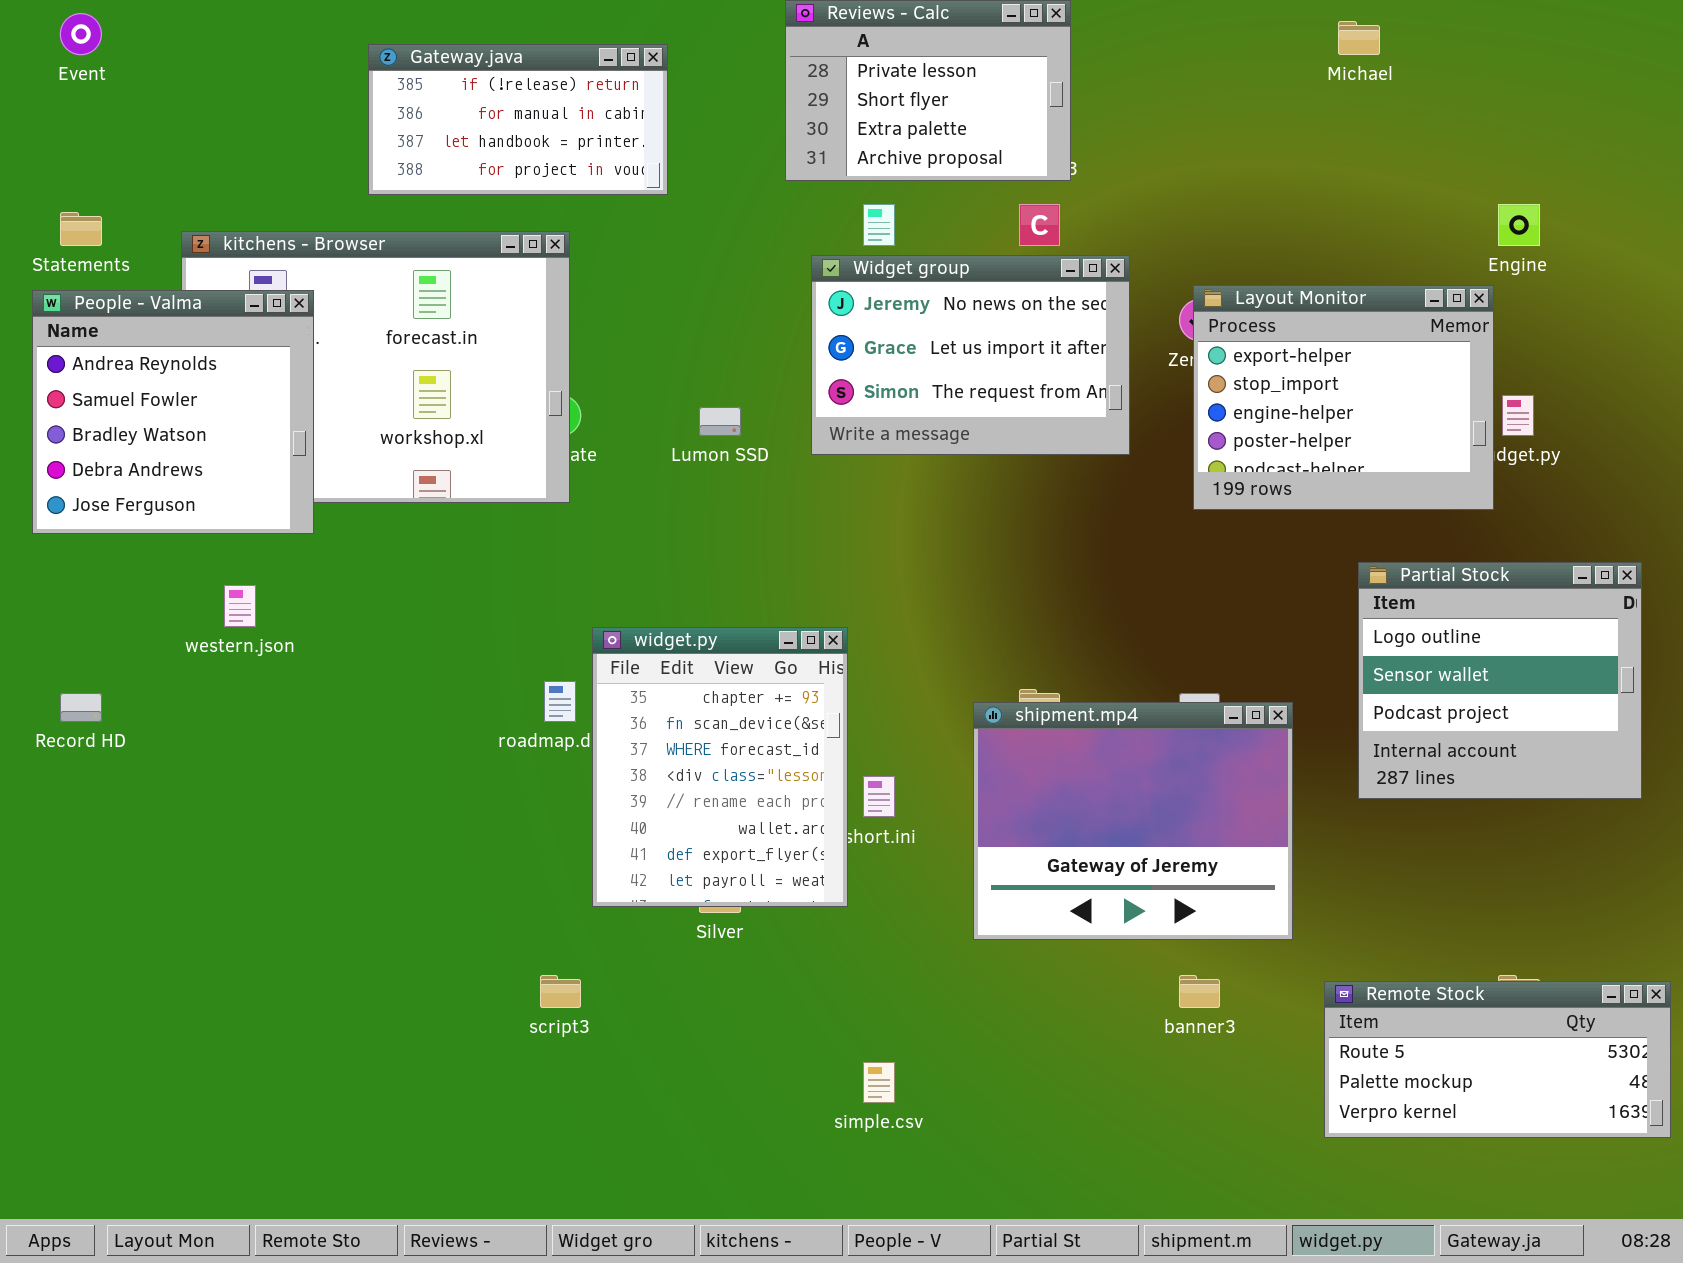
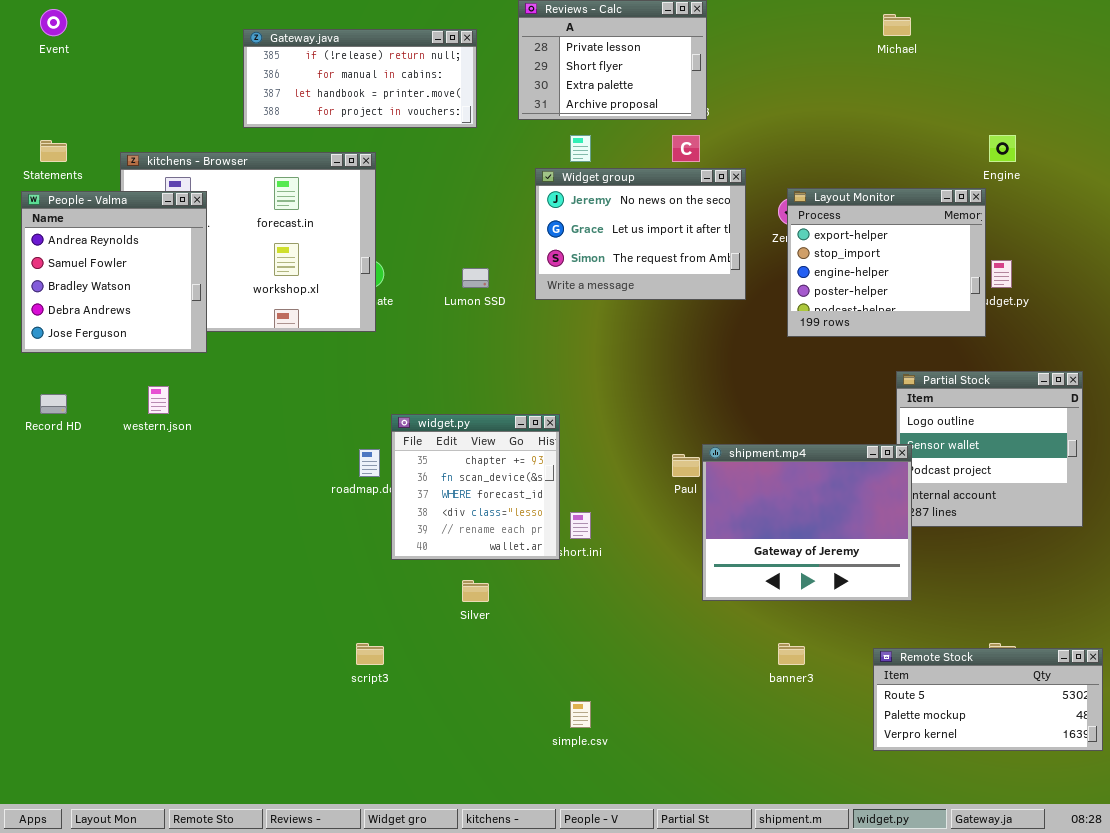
Gateway.java: [368,44,668,195] -> [243,29,477,128], resized
widget.py: [592,627,848,907] -> [391,414,560,560], resized
Record HD: [60,693,102,722] -> [40,394,67,414], moved
shipment.mp4: [973,702,1293,940] -> [702,444,912,601], moved

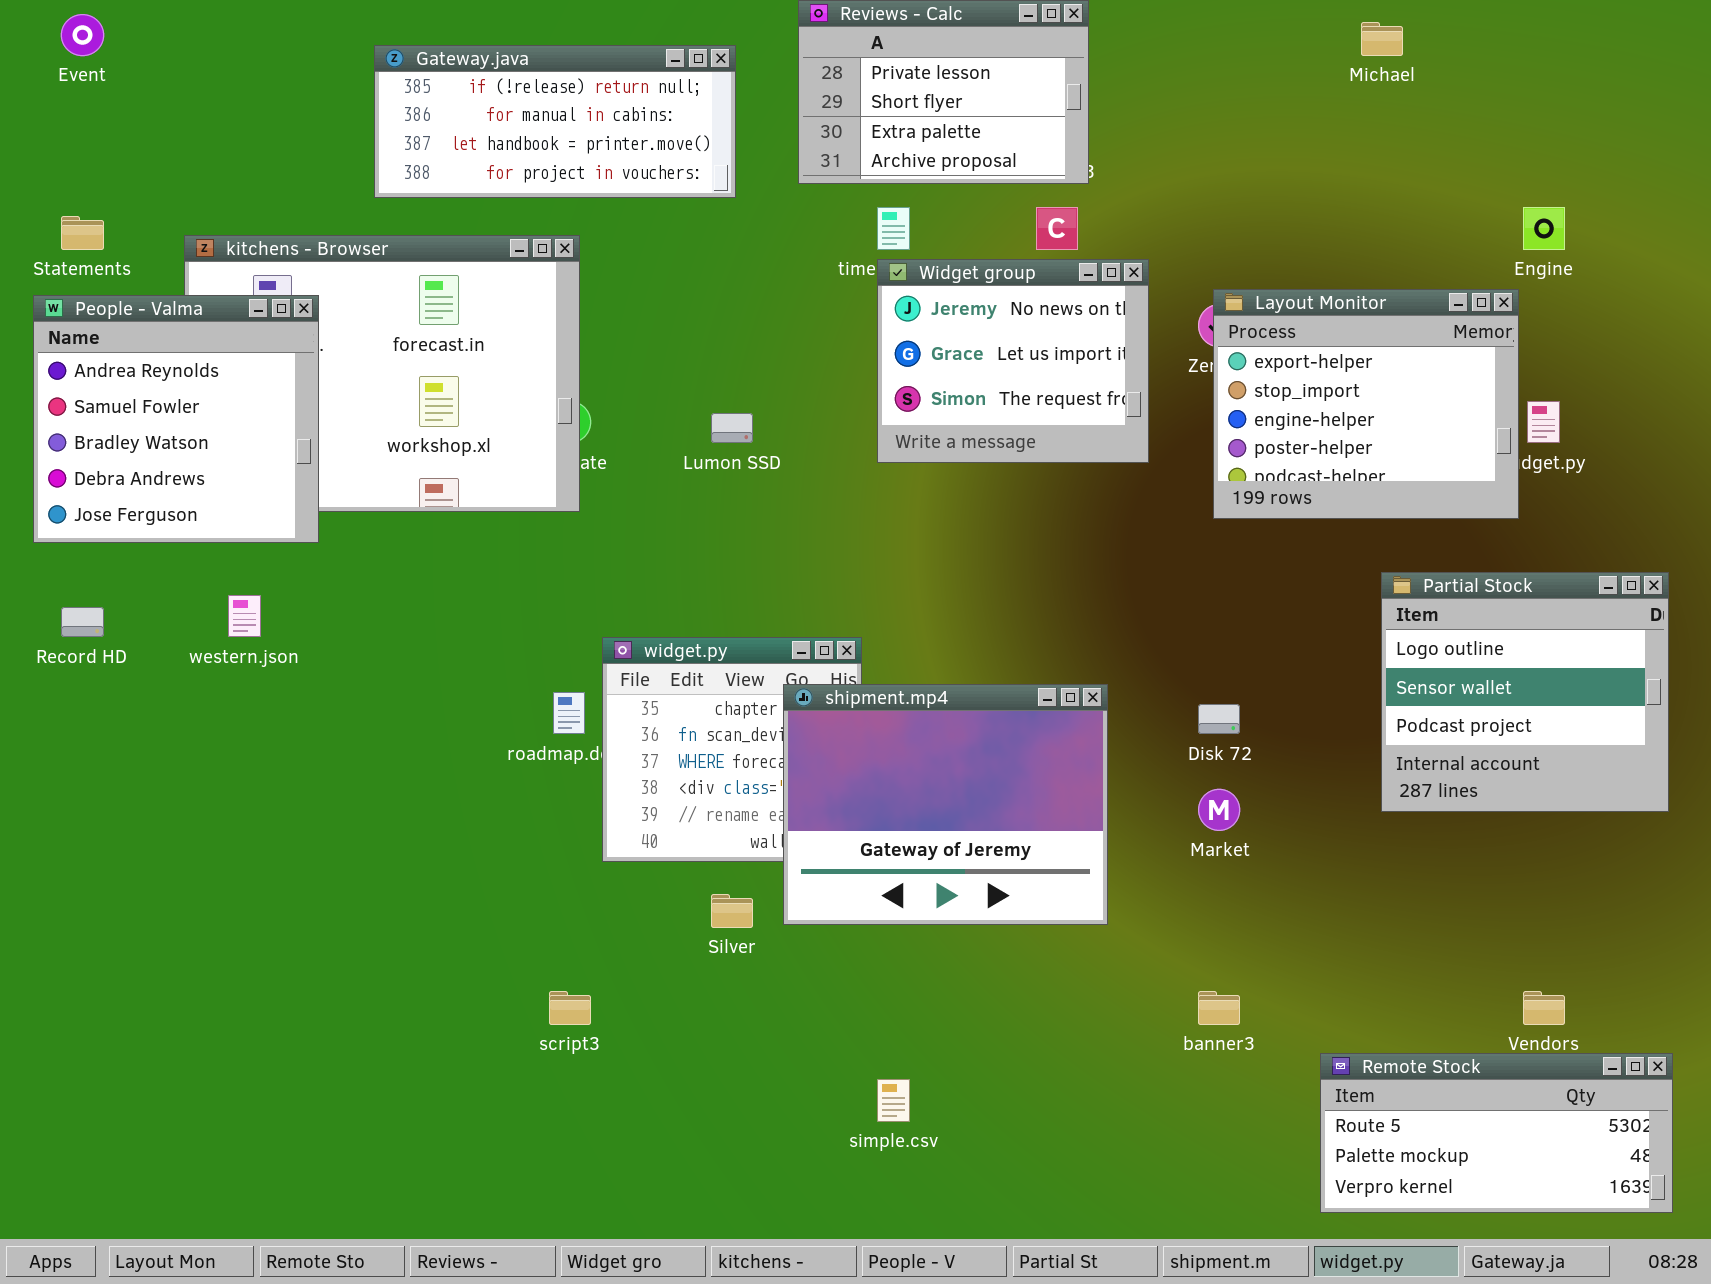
Widget group: [535,168,746,300] -> [877,259,1149,463], resized
shipment.mp4: [702,444,912,601] -> [783,684,1108,925], moved
Remote Stock: [873,648,1103,751] -> [1320,1053,1673,1213], moved

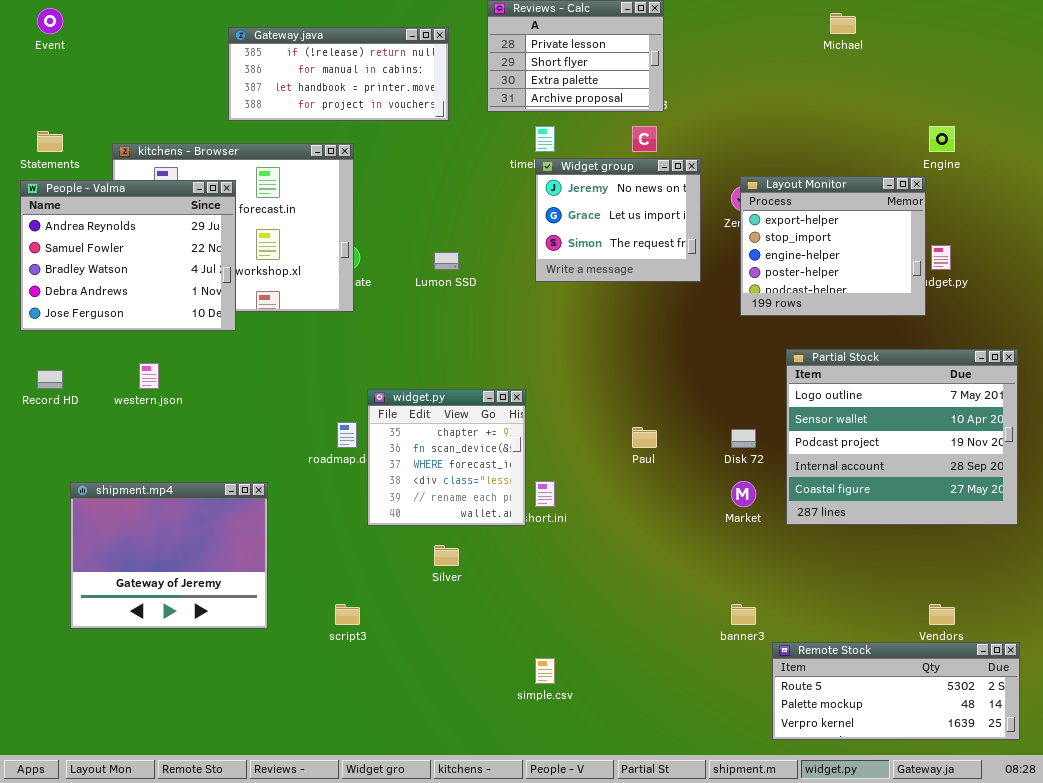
People - Valma: [33,295,319,543] -> [20,180,236,331], resized
Partial Stock: [1381,572,1669,812] -> [786,349,1018,525], resized
shipment.mp4: [783,684,1108,925] -> [70,482,268,629], moved
Remote Stock: [1320,1053,1673,1213] -> [772,642,1020,740], resized

